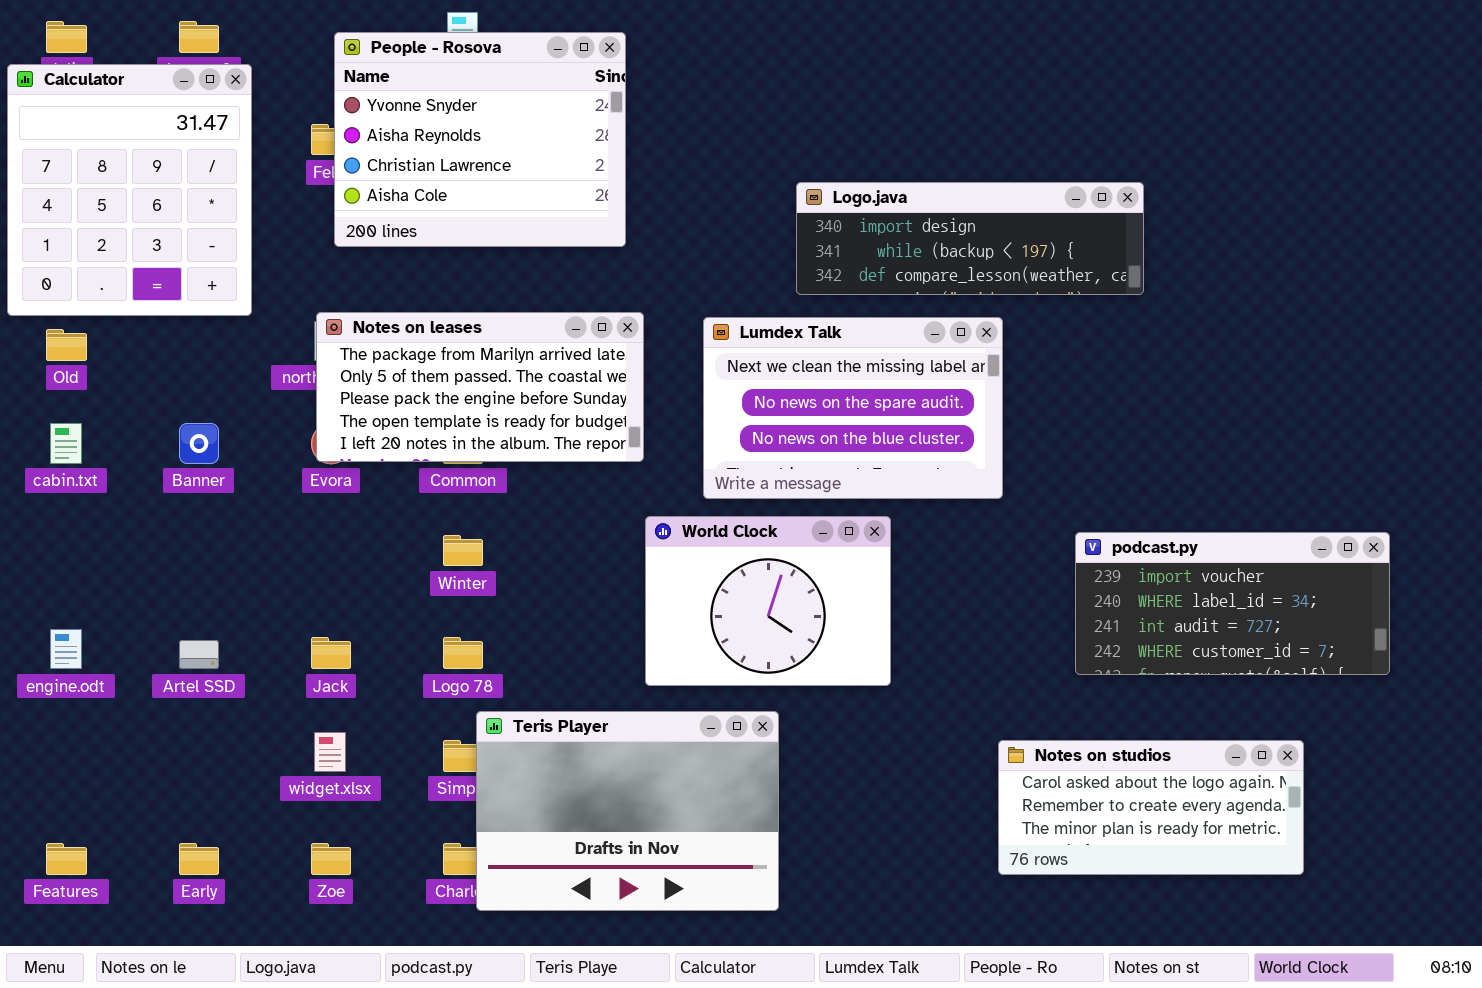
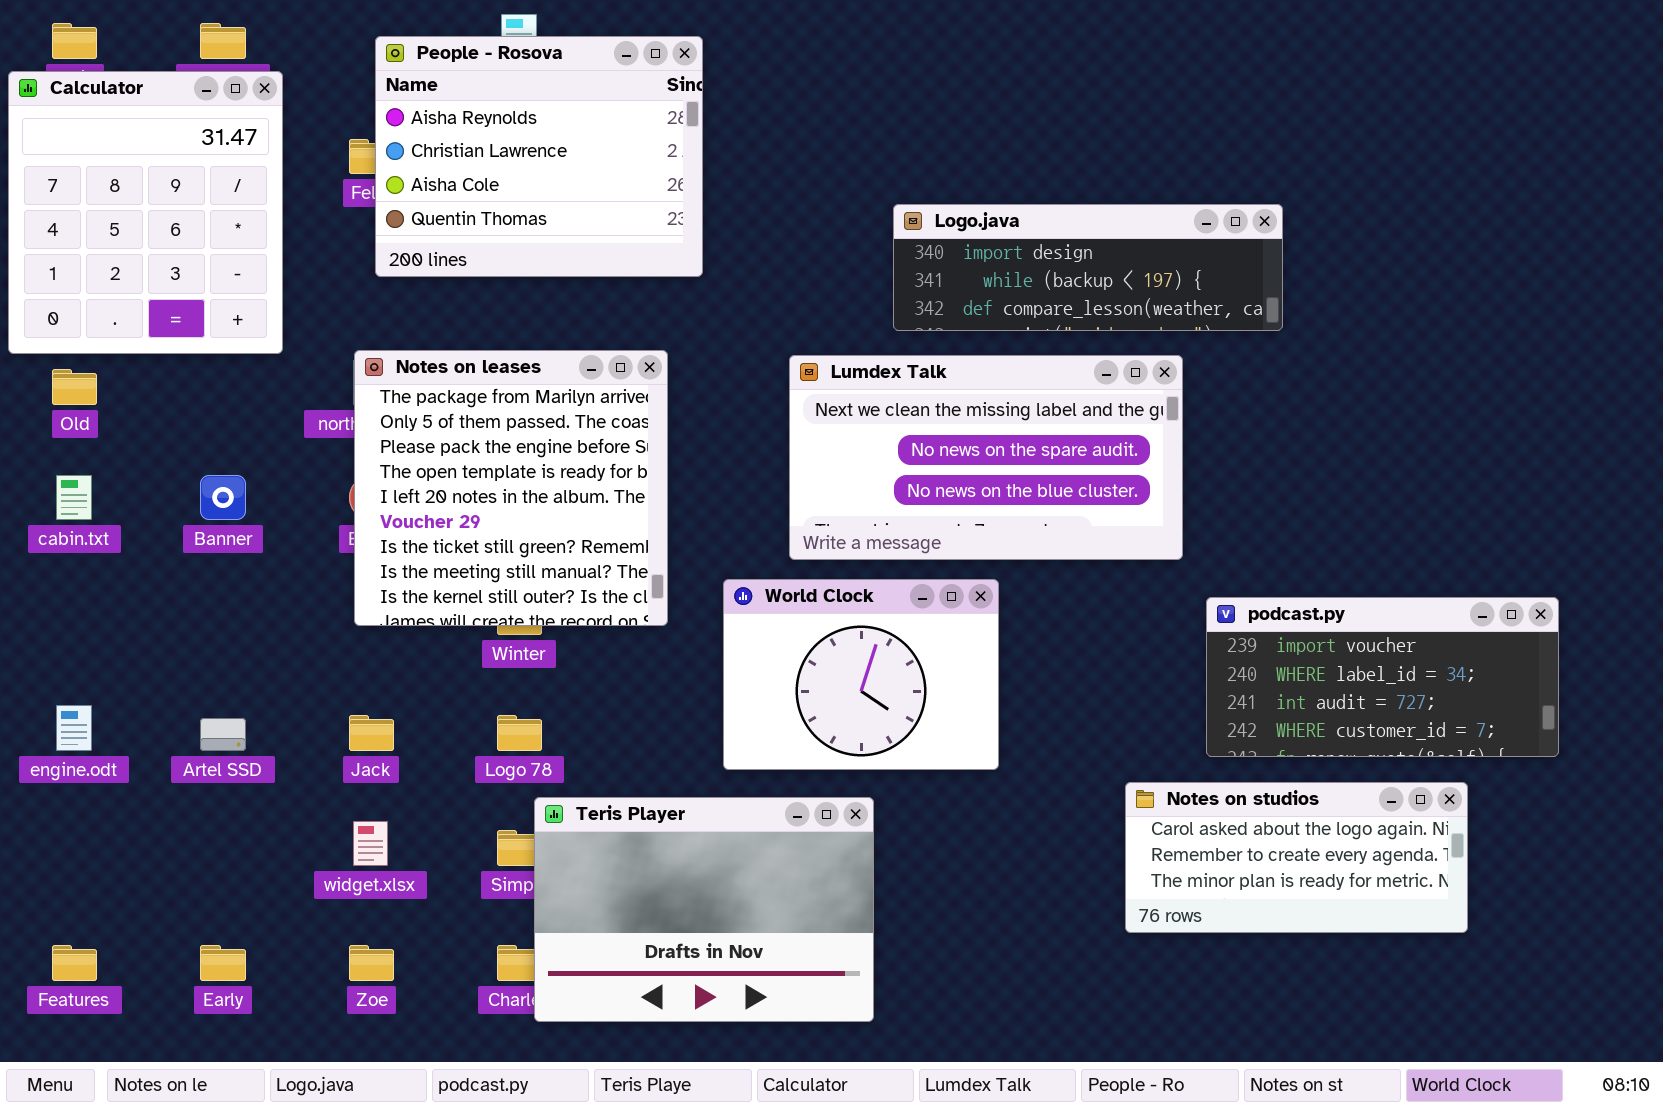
People - Rosova: [334,32,626,247] -> [375,36,703,277], scrolled down 1 row
Notes on leases: [316,312,644,462] -> [354,350,668,626], resized
Lumdex Talk: [703,317,1003,499] -> [789,355,1183,560], resized
Notes on studios: [998,740,1304,875] -> [1125,782,1468,933], moved

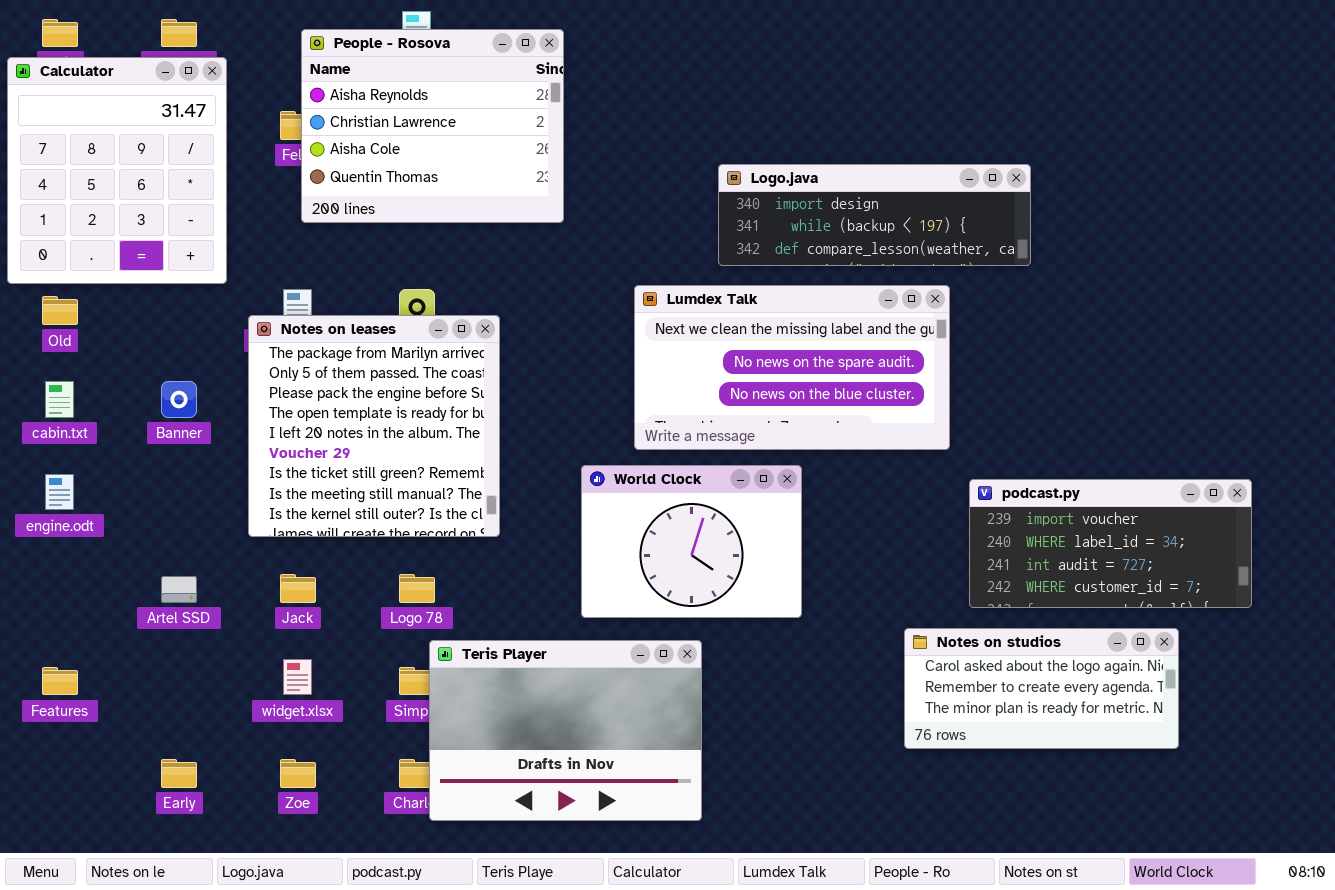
Notes on leases: [354,350,668,626] -> [248,315,500,537], moved
engine.odt: [56,705,92,751] -> [45,474,74,510], moved
Features: [52,945,97,981] -> [42,667,78,695], moved

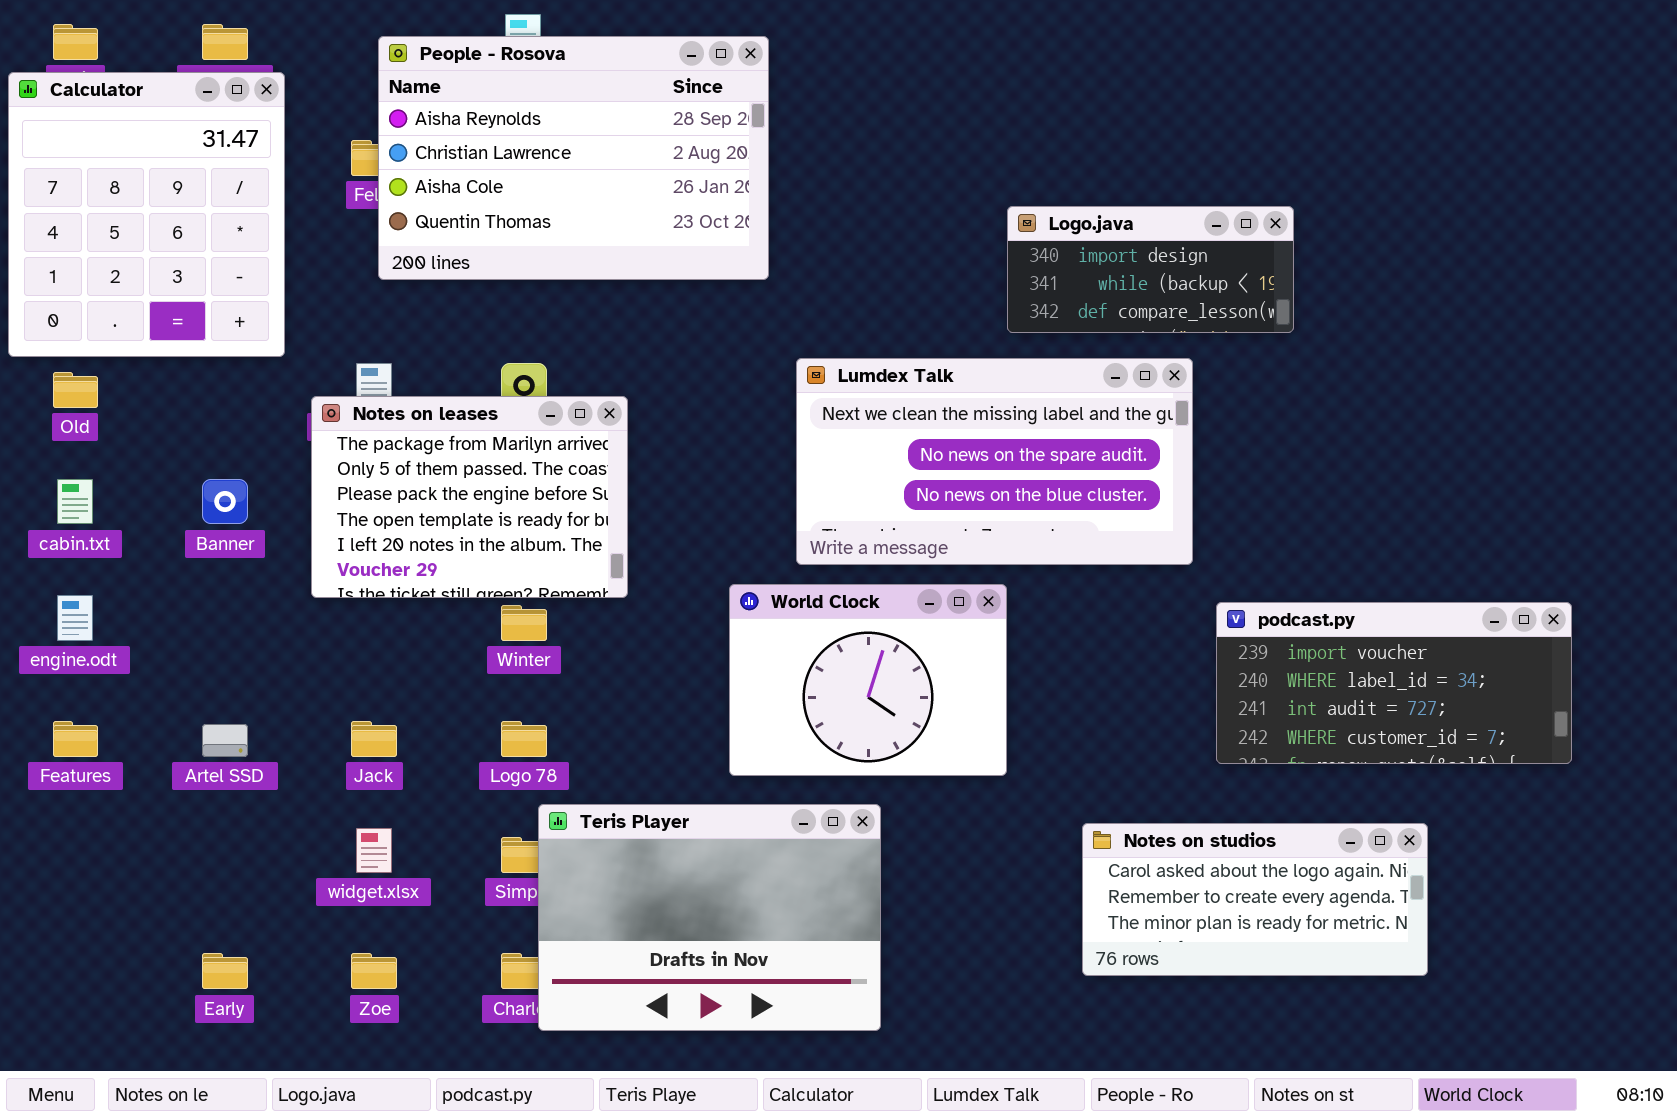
People - Rosova: [301,29,564,223] -> [378,36,769,280], resized
Logo.java: [718,164,1031,266] -> [1007,206,1294,333], resized
Notes on leases: [248,315,500,537] -> [311,396,628,598], resized
Notes on studios: [904,628,1179,749] -> [1082,823,1428,976], moved
Features: [42,667,78,695] -> [53,721,98,757], moved

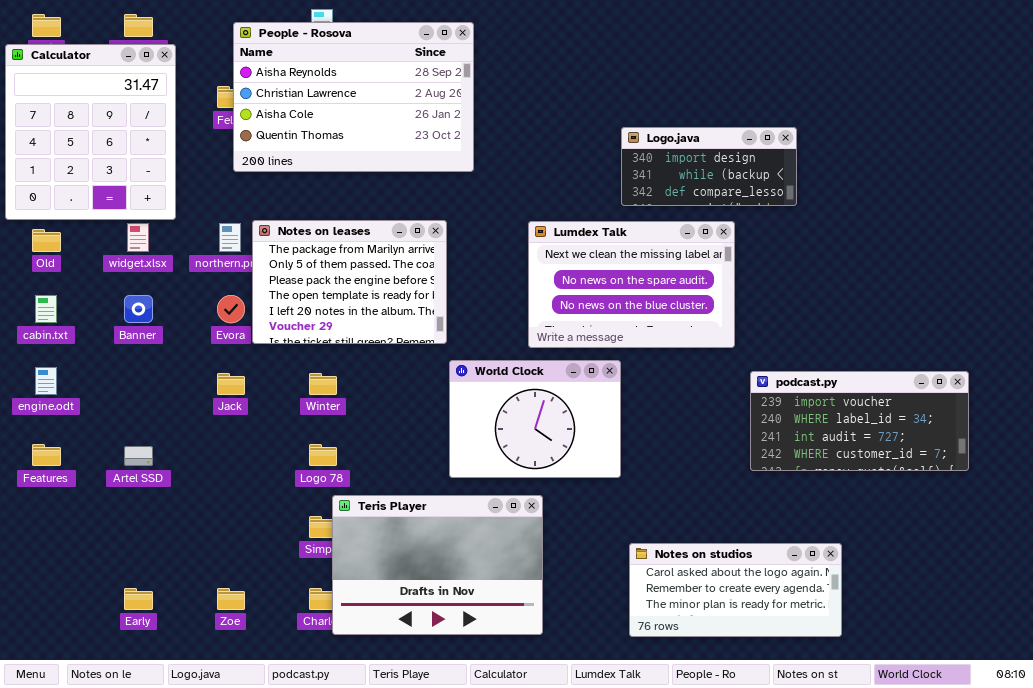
Lumdex Talk: [796,358,1193,565] -> [528,221,735,348], resized
Notes on leases: [311,396,628,598] -> [252,220,447,344], moved
Jack: [351,721,397,757] -> [217,373,245,395], moved
Notes on studios: [1082,823,1428,976] -> [629,543,842,637], moved
widget.xlsx: [356,828,392,873] -> [127,223,149,252], moved

